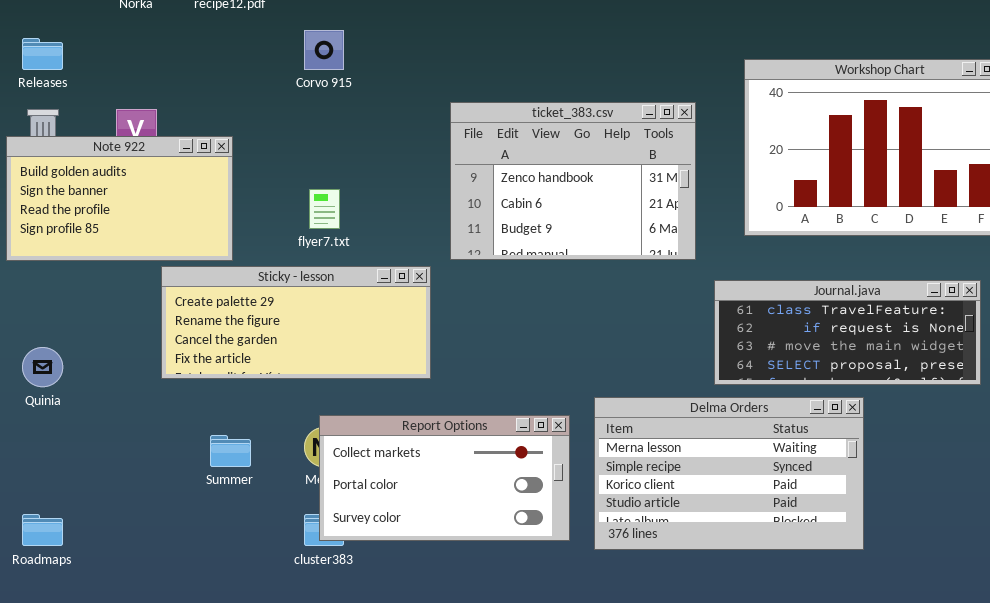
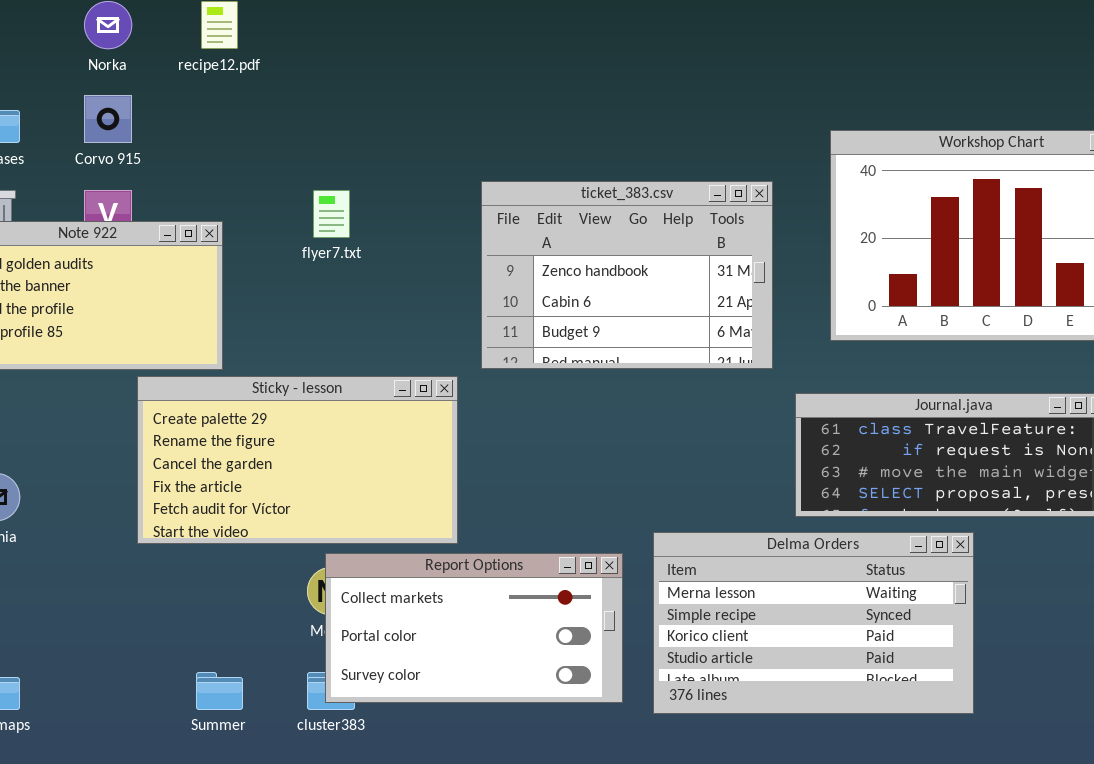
Corvo 915: [304,30,344,70] -> [84,95,132,143], moved
flyer7.txt: [309,189,340,229] -> [313,190,350,238], moved
Sticky - lesson: [161,266,431,379] -> [137,376,458,544], resized
Summer: [210,435,251,467] -> [196,672,243,710], moved

